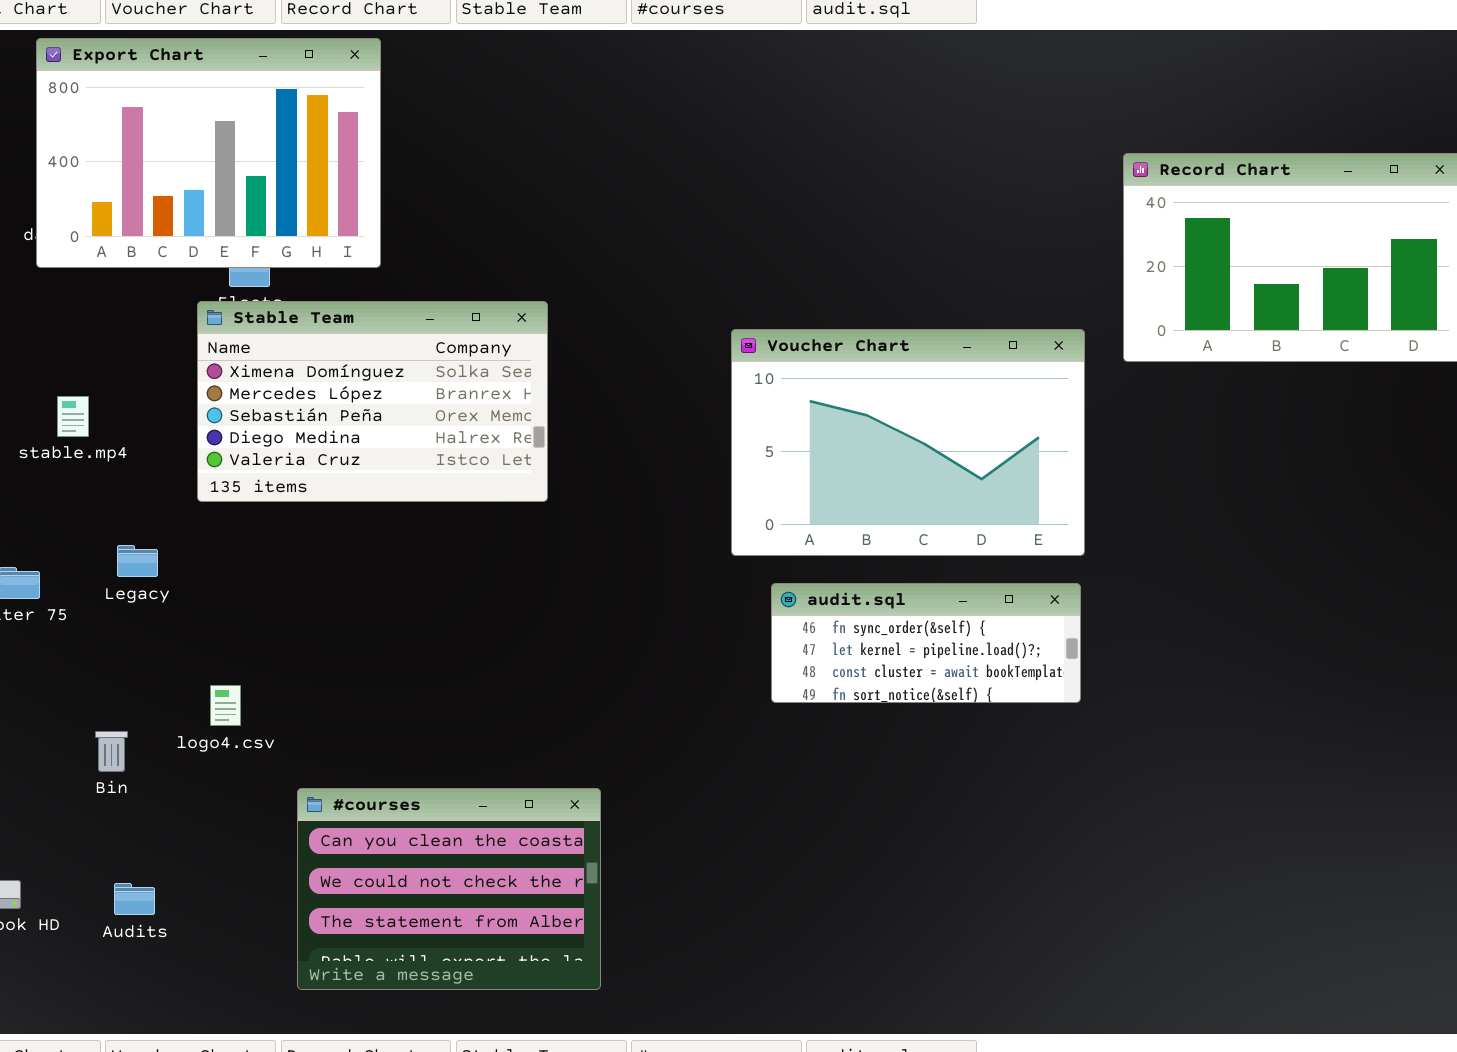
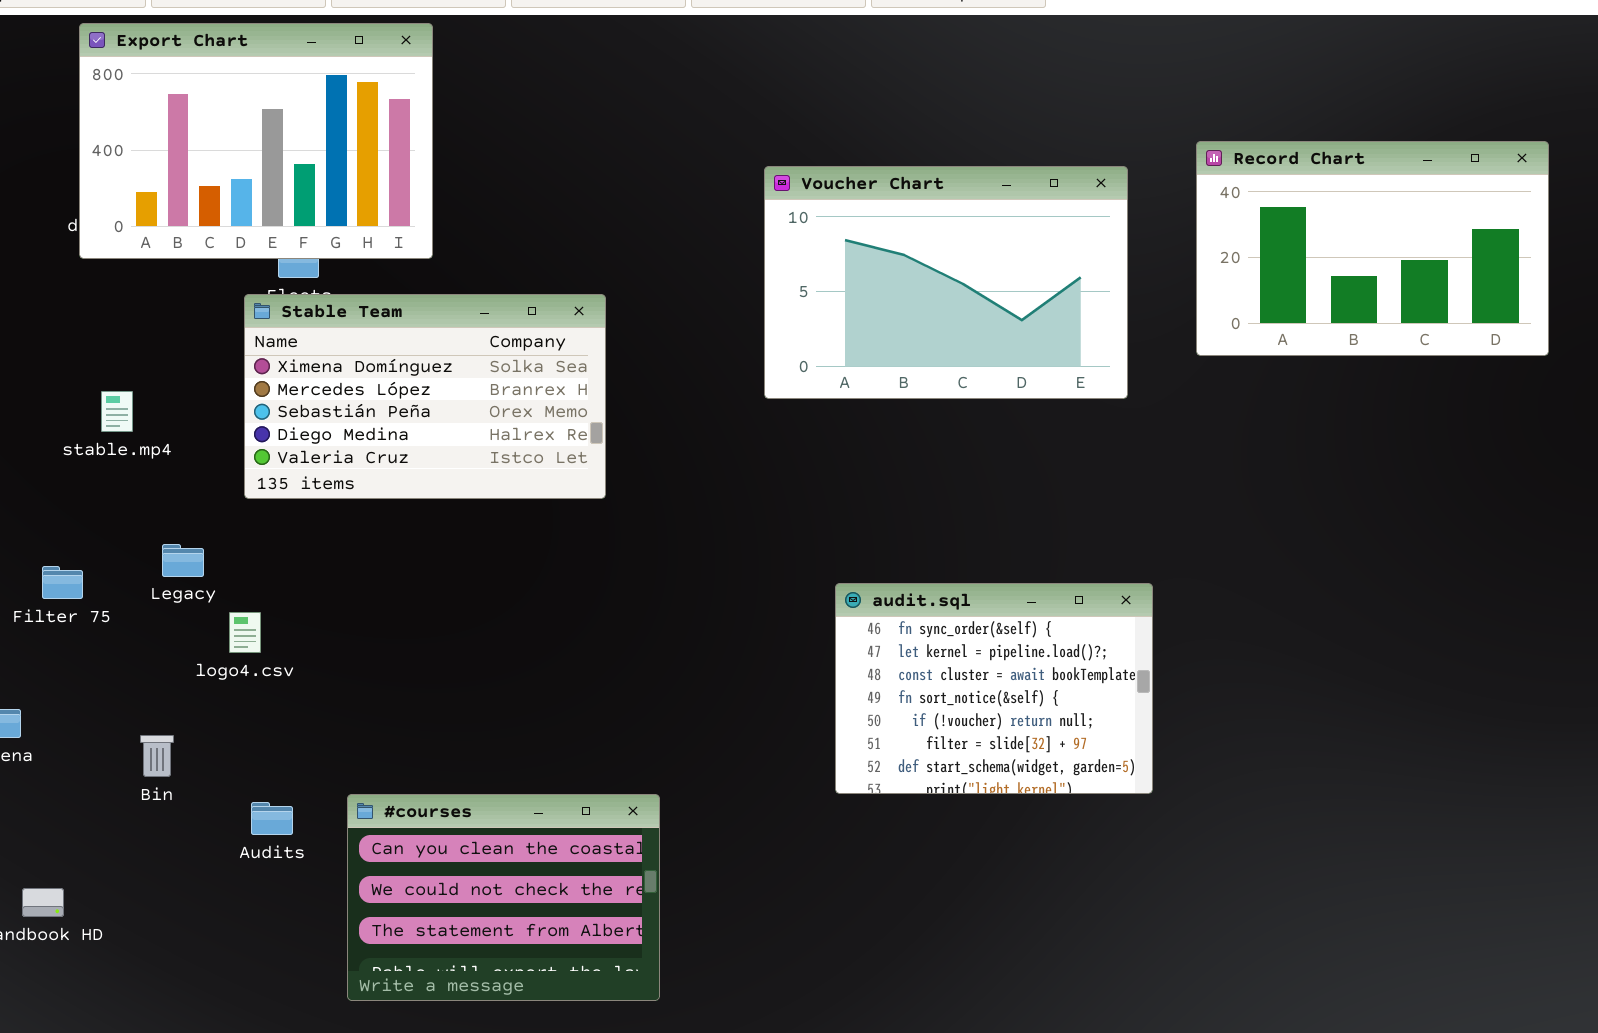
Voucher Chart: [731,329,1085,556] -> [764,166,1128,399], moved
audit.sql: [771,583,1081,703] -> [835,583,1153,794], resized
logo4.csv: [210,685,241,726] -> [229,612,261,653], moved
Audits: [114,883,155,915] -> [251,802,293,835], moved

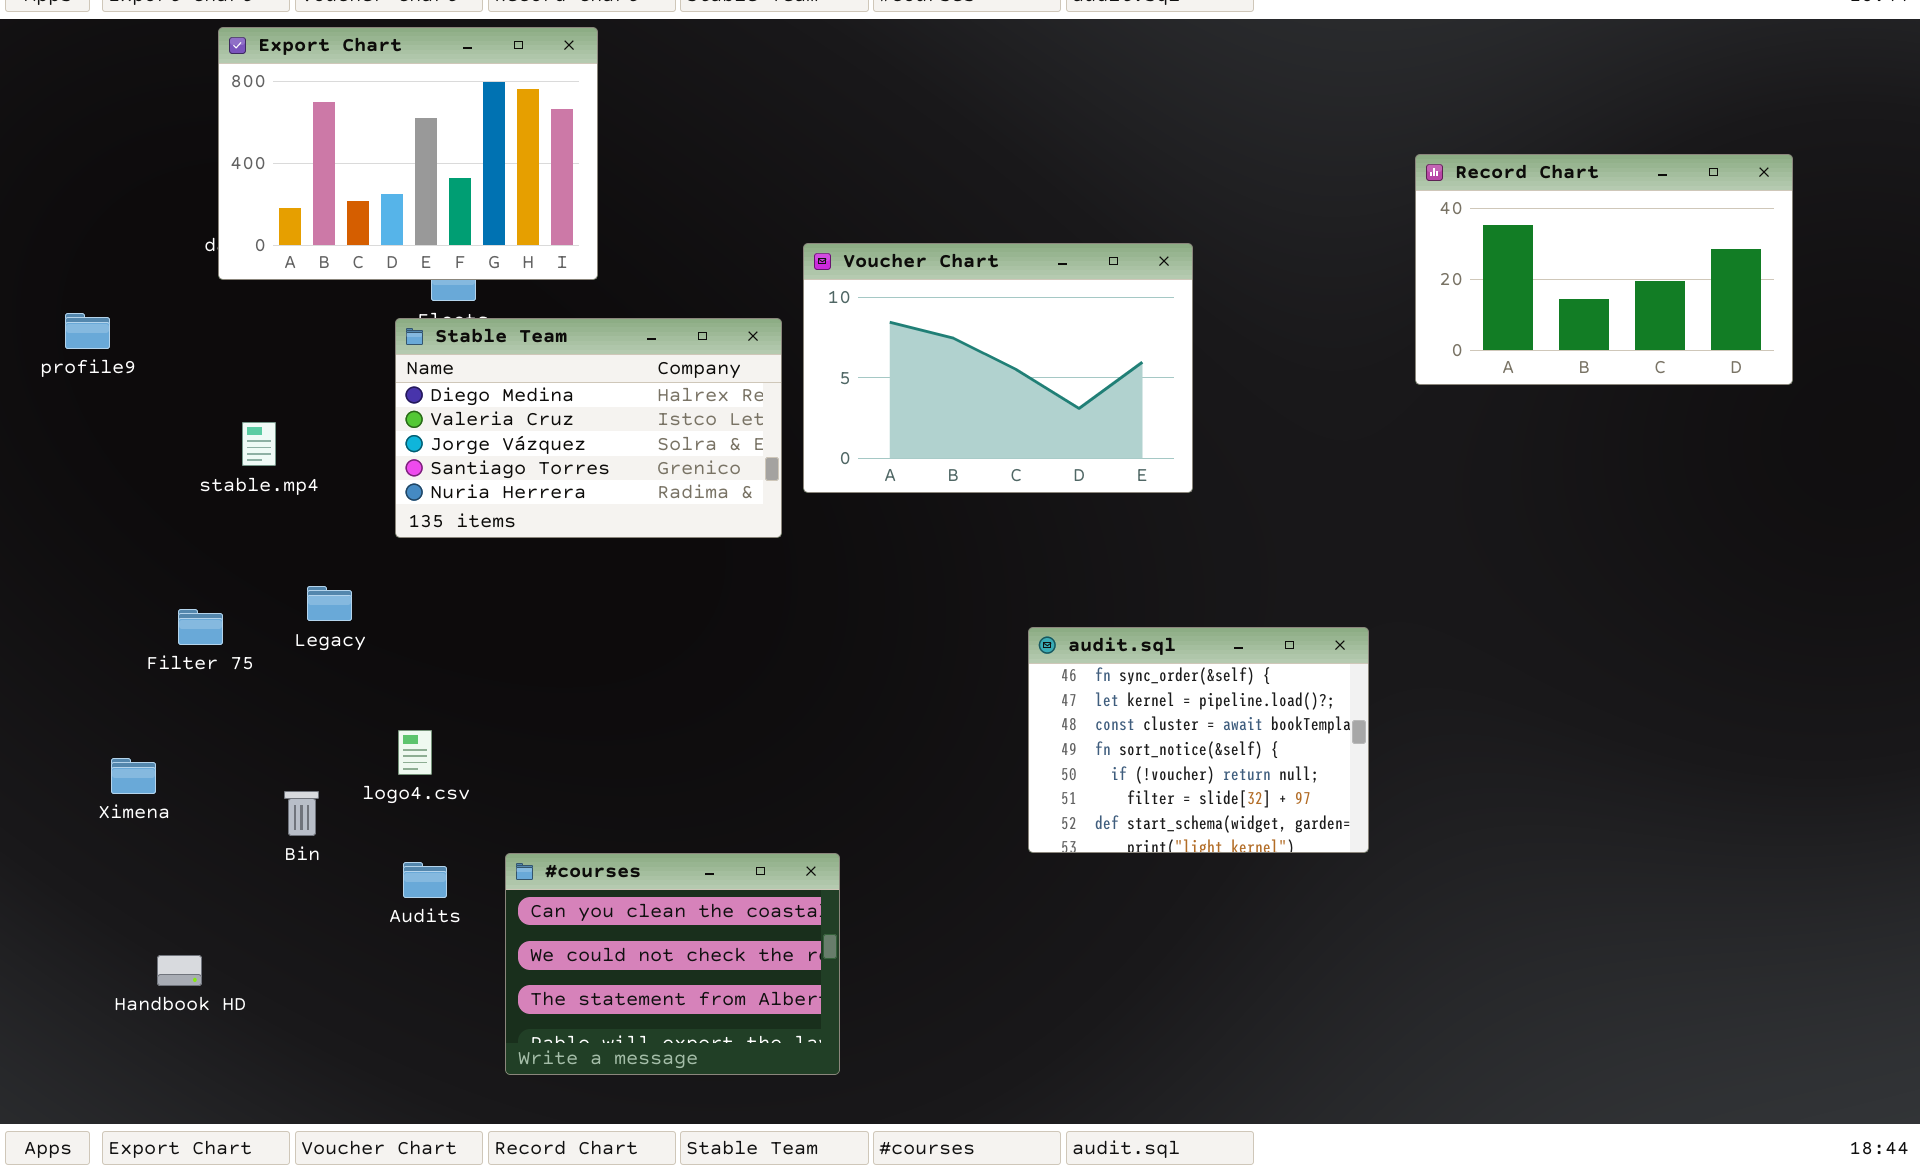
Voucher Chart: [764,166,1128,399] -> [803,243,1193,493], moved
Stable Team: [244,294,606,499] -> [395,318,782,538], scrolled down 3 rows
logo4.csv: [229,612,261,653] -> [398,730,432,775], moved

